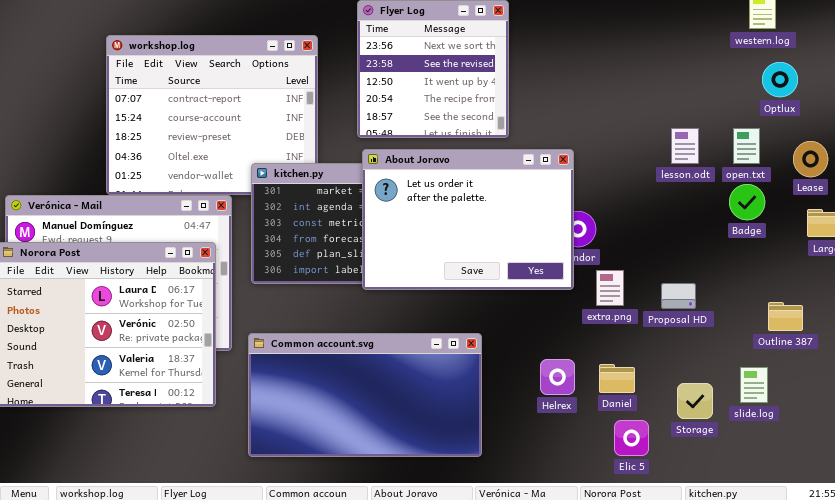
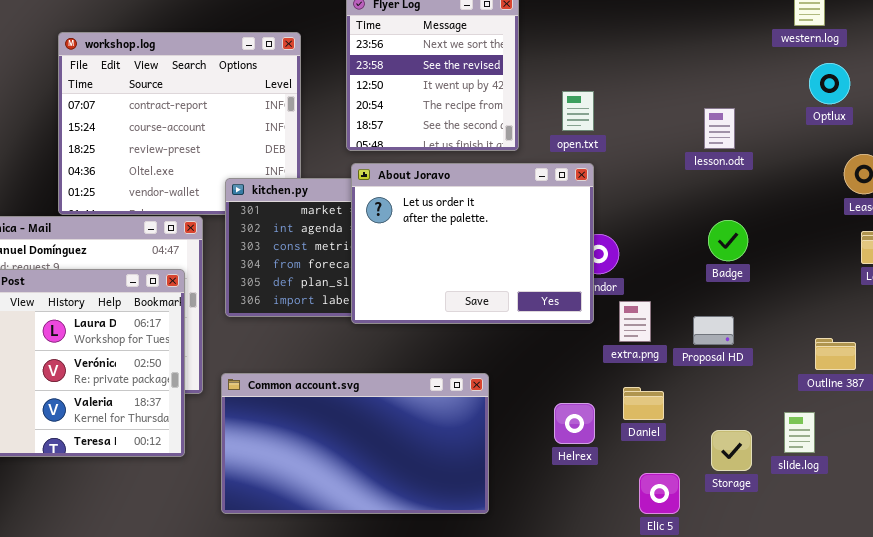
lesson.odt: [671,128,699,164] -> [704,108,735,149], moved
open.txt: [733,128,760,164] -> [562,91,594,131], moved
Badge: [729,184,765,220] -> [708,220,748,261], moved
Daniel: [599,364,635,393] -> [623,387,664,420], moved

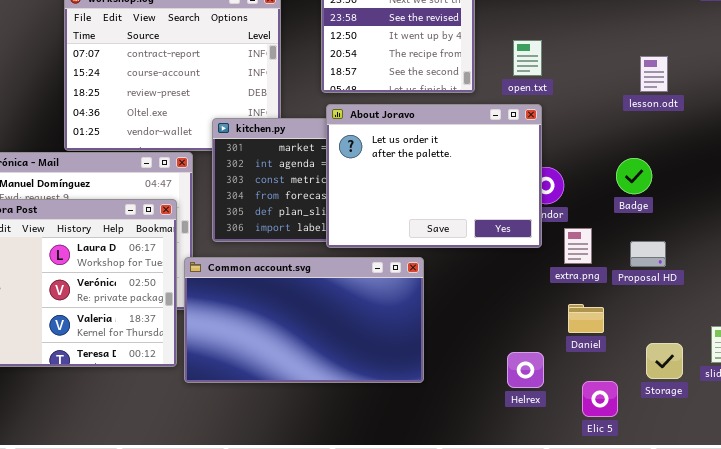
Badge: [708,220,748,261] -> [616,158,652,194], moved
Common account.svg: [221,373,489,514] -> [184,257,424,383], moved
Helrex: [554,403,595,444] -> [507,352,544,388], moved

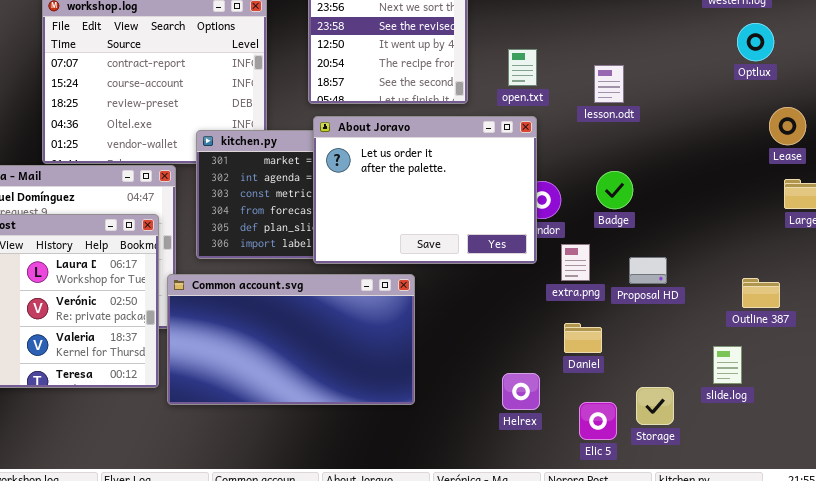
lesson.odt: [640,56,668,92] -> [594,65,624,103], moved
Badge: [616,158,652,194] -> [596,171,633,209], moved
Storage: [646,343,683,379] -> [636,387,674,425], moved

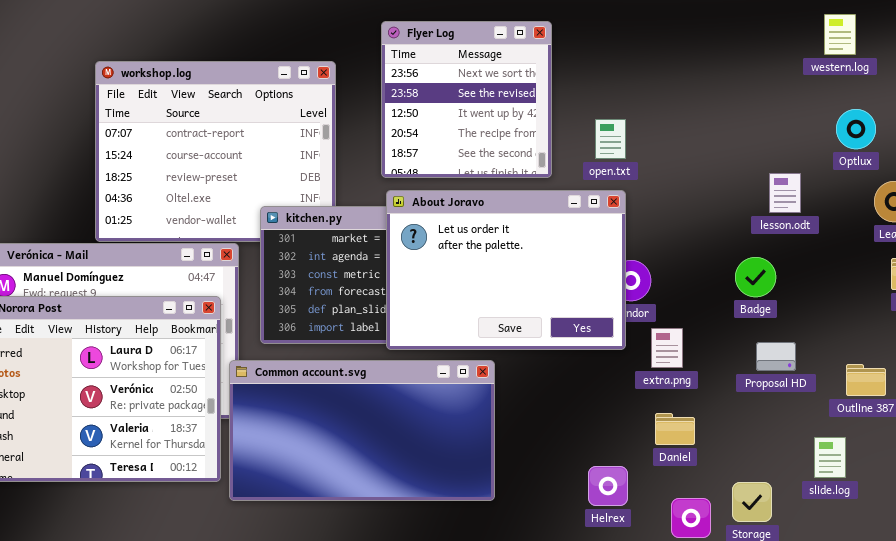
Optlux: [737,23,774,61] -> [836,109,876,149], moved
lesson.odt: [594,65,624,103] -> [769,173,801,213], moved
Badge: [596,171,633,209] -> [735,257,776,297], moved
Proposal HD: [629,257,667,284] -> [756,342,796,371], moved

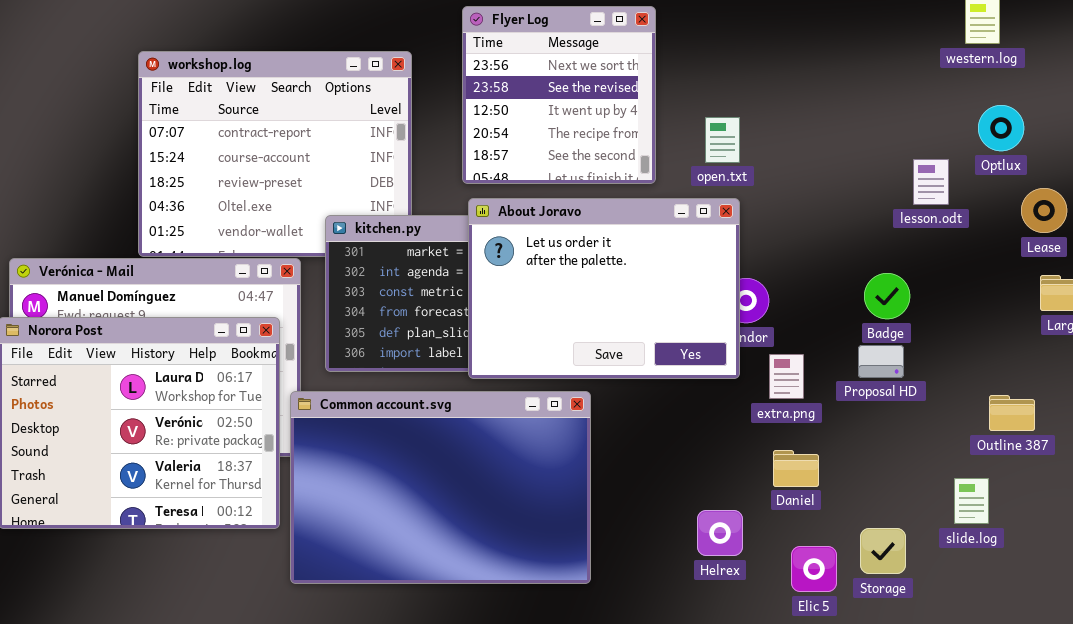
lesson.odt: [769,173,801,213] -> [913,159,949,205], moved
Proposal HD: [756,342,796,371] -> [858,345,904,378], moved
Common account.svg: [229,360,495,501] -> [290,391,591,584], resized

